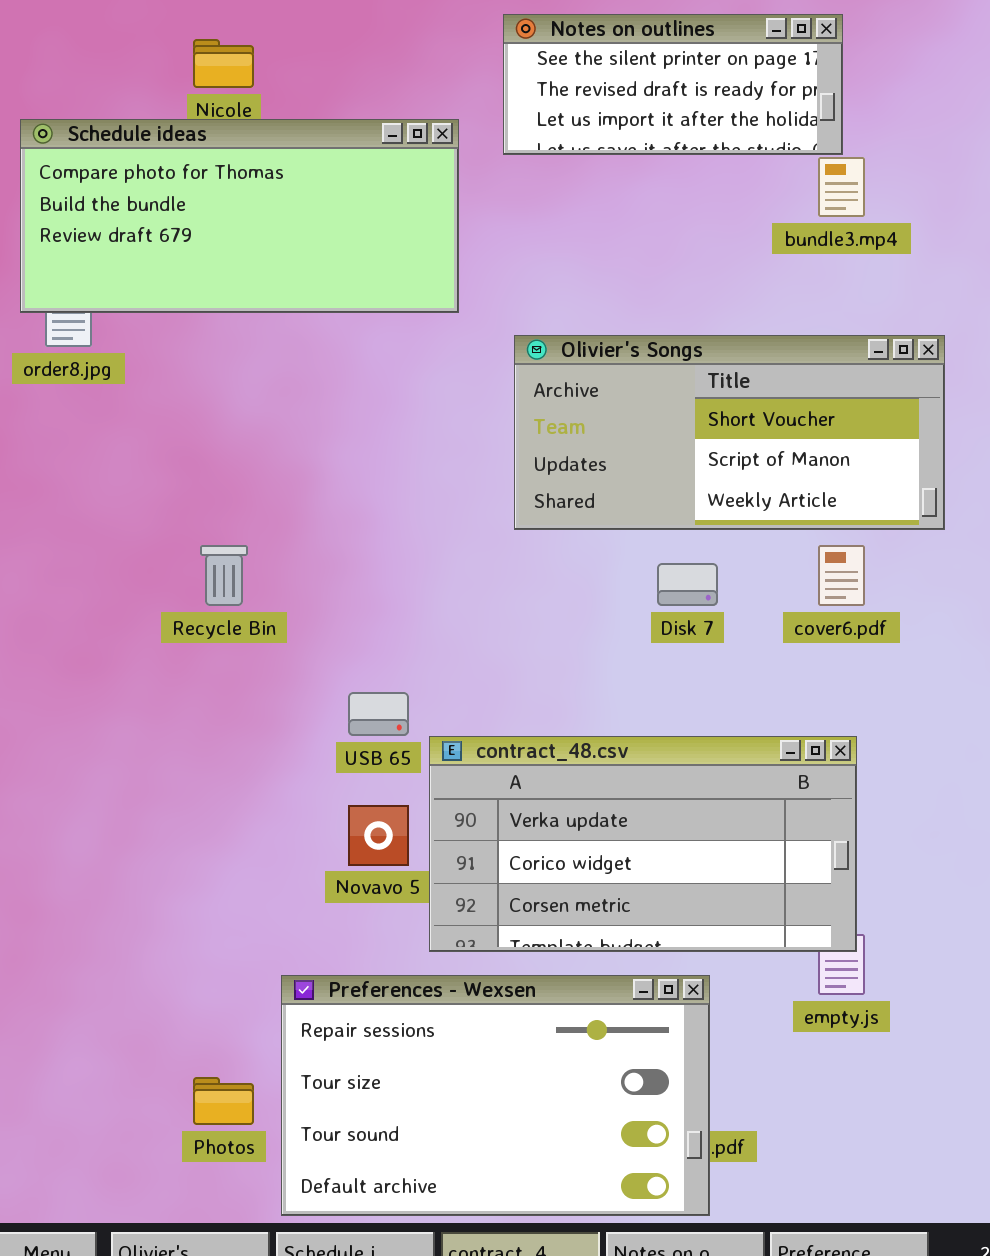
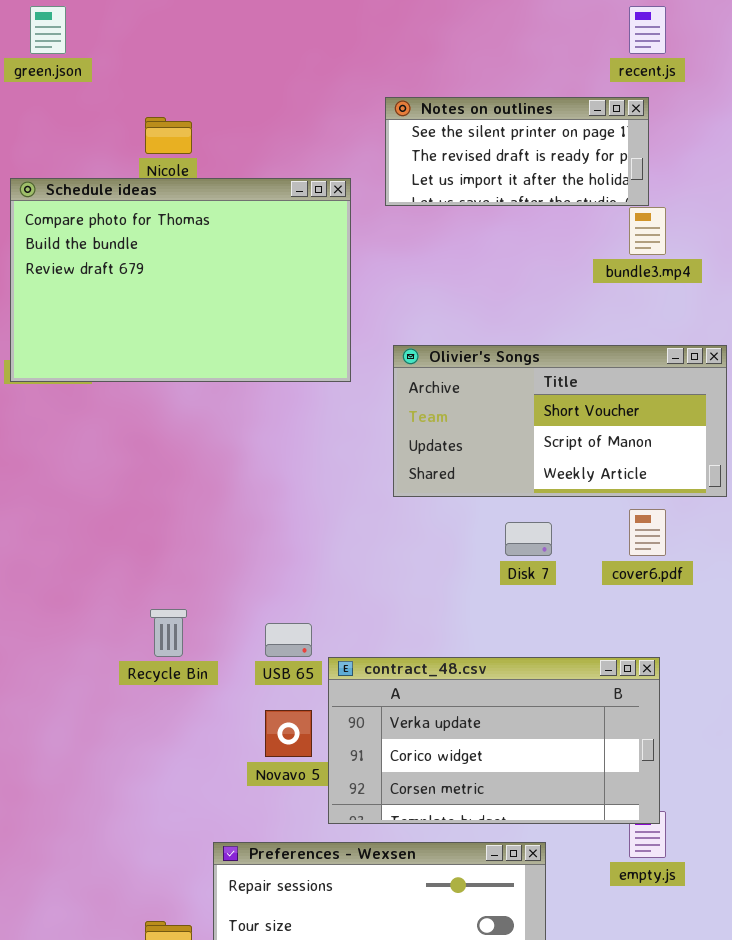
Schedule ideas: [20,119,459,313] -> [10,178,351,382], resized
Recycle Bin: [200,545,248,606] -> [150,609,187,657], moved

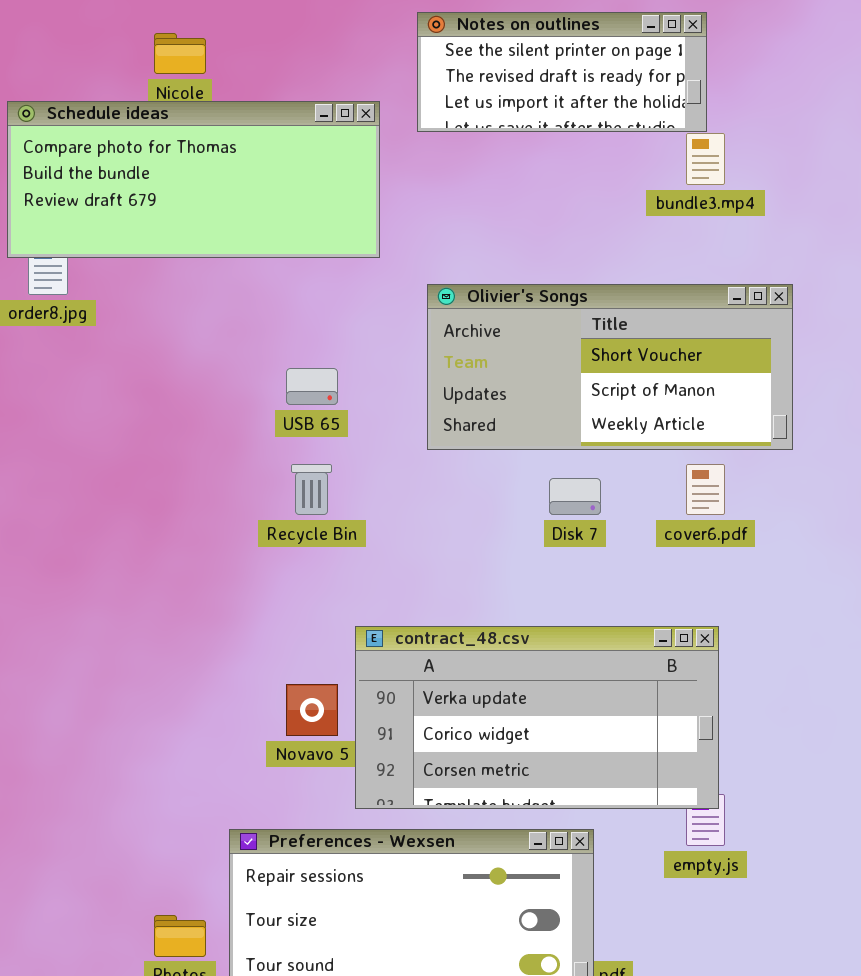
Schedule ideas: [10,178,351,382] -> [7,101,380,258], resized
Recycle Bin: [150,609,187,657] -> [291,464,332,515], moved
USB 65: [265,623,312,657] -> [286,368,338,405], moved

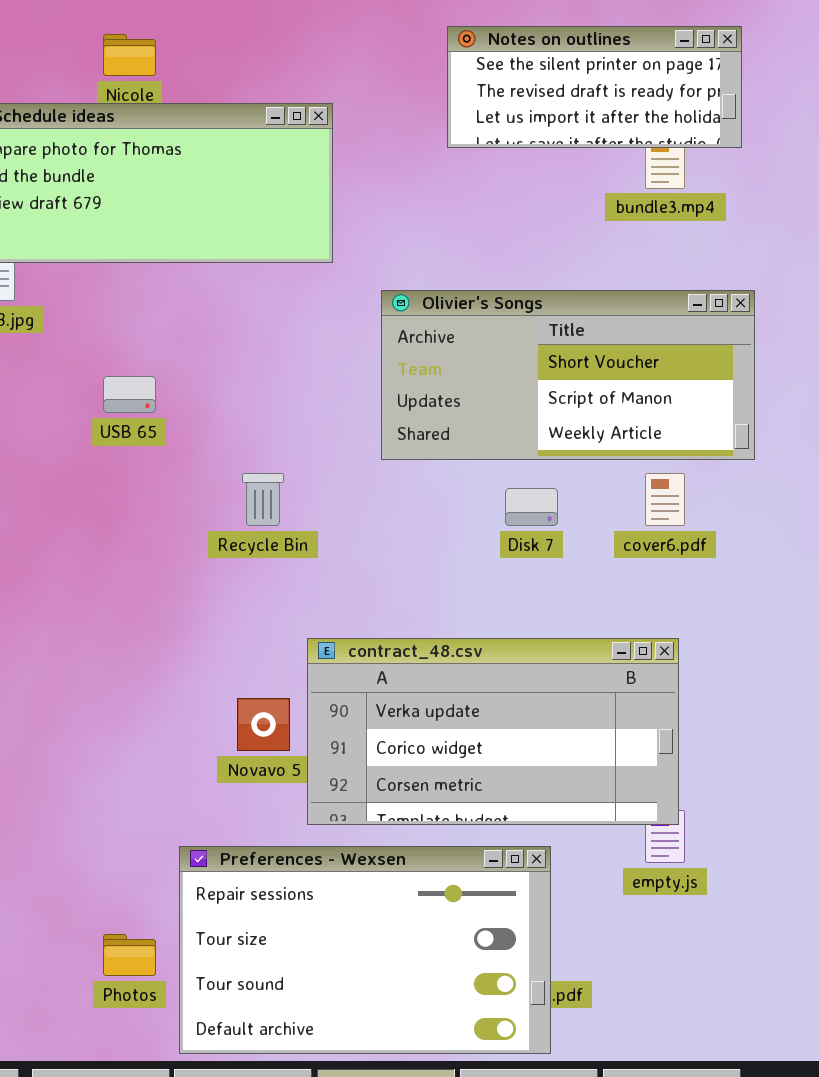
Notes on outlines: [417,12,707,132] -> [447,26,742,148], moved
USB 65: [286,368,338,405] -> [103,376,156,413], moved

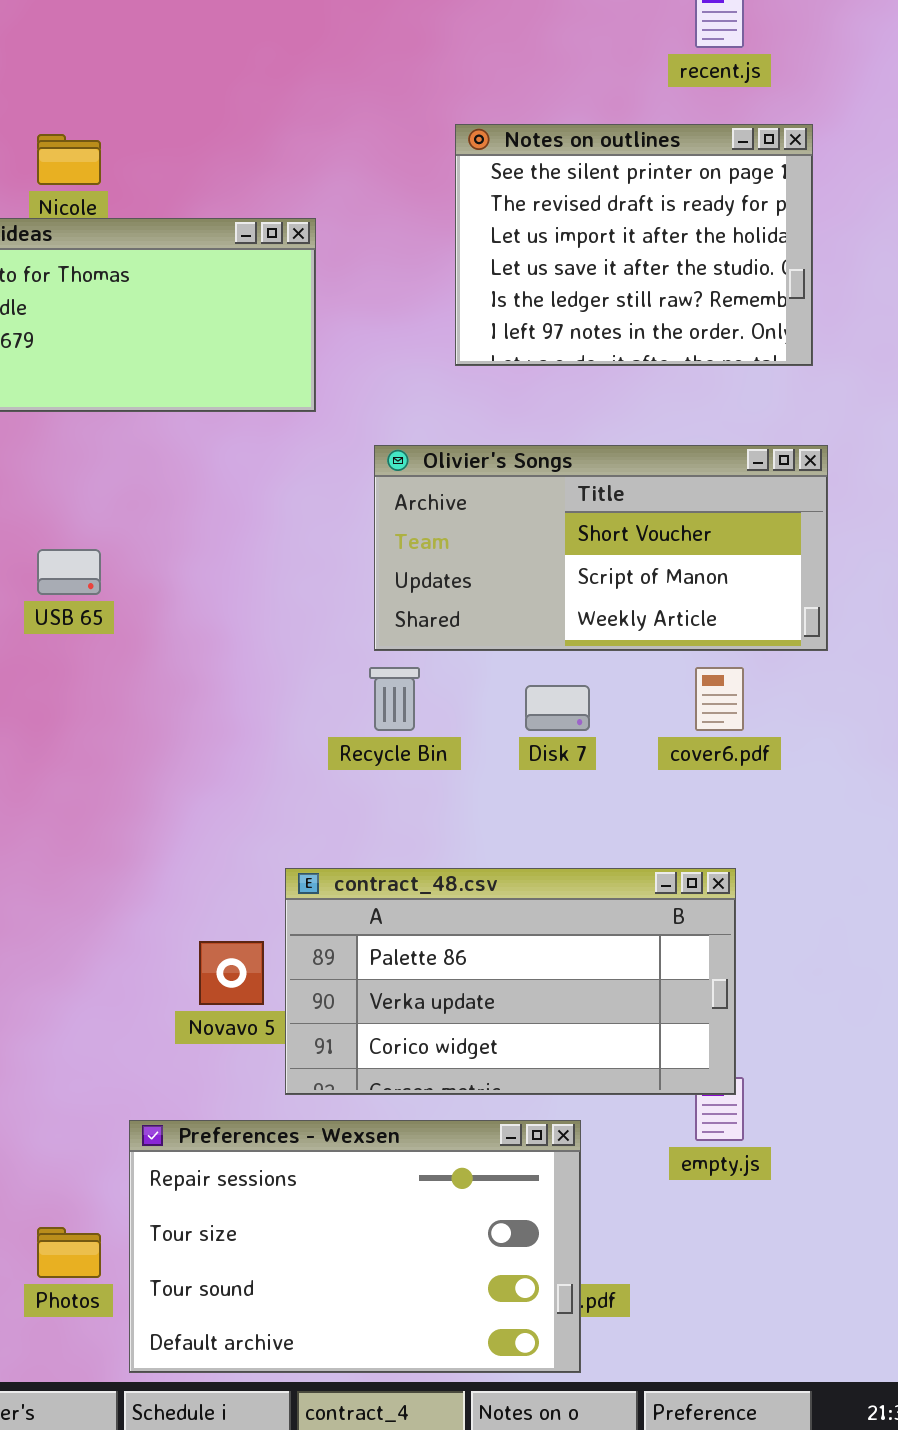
Notes on outlines: [447,26,742,148] -> [455,124,813,366], resized
Recycle Bin: [242,473,284,526] -> [369,667,420,731], moved
contract_48.csv: [307,638,679,825] -> [285,868,736,1095], scrolled up 1 row

